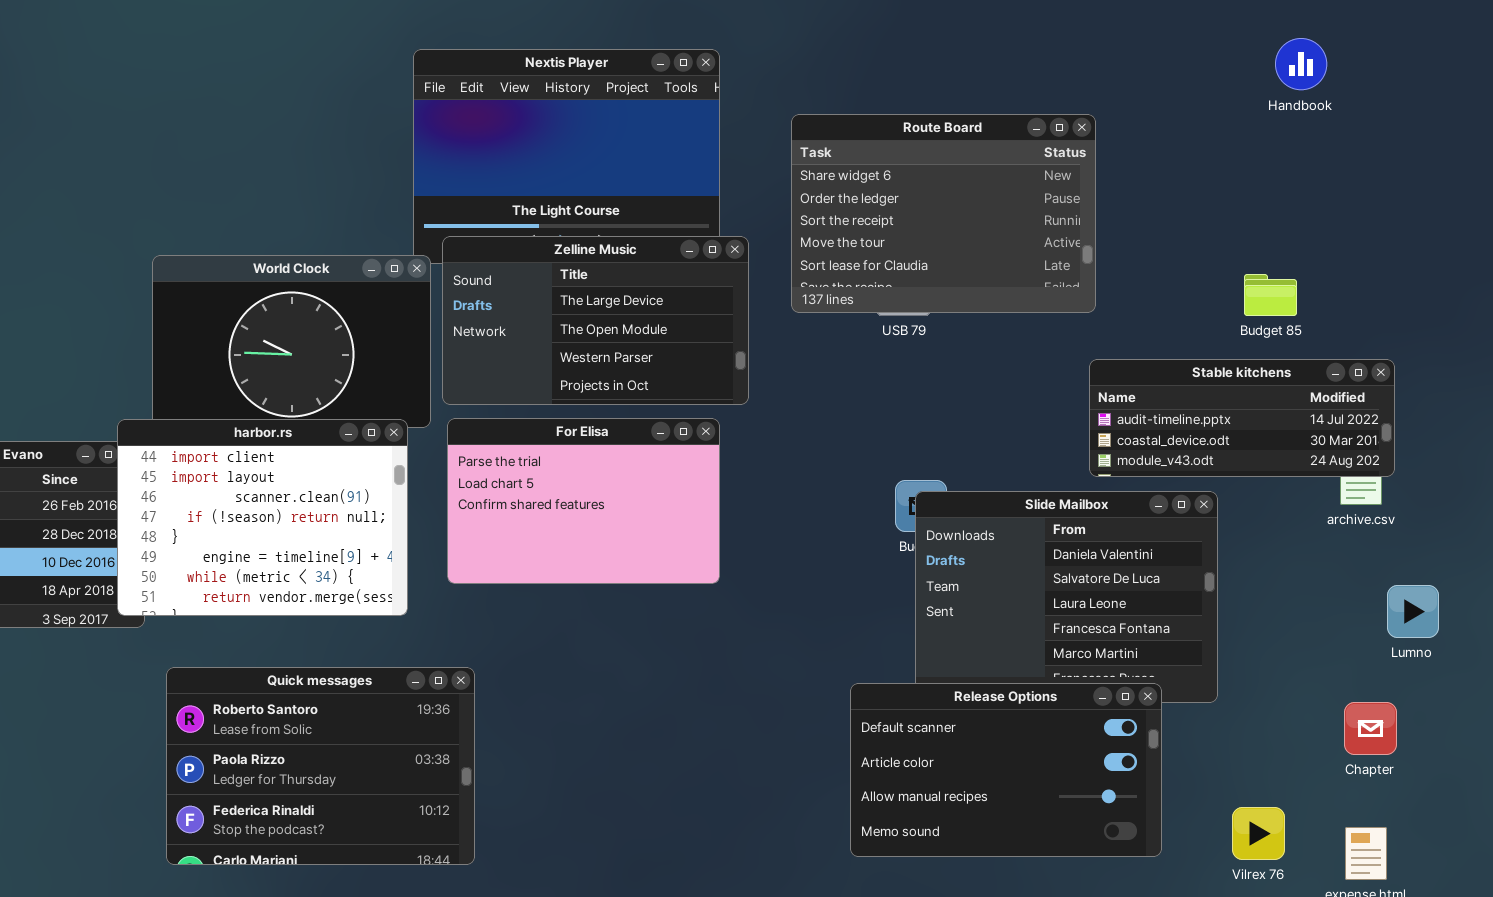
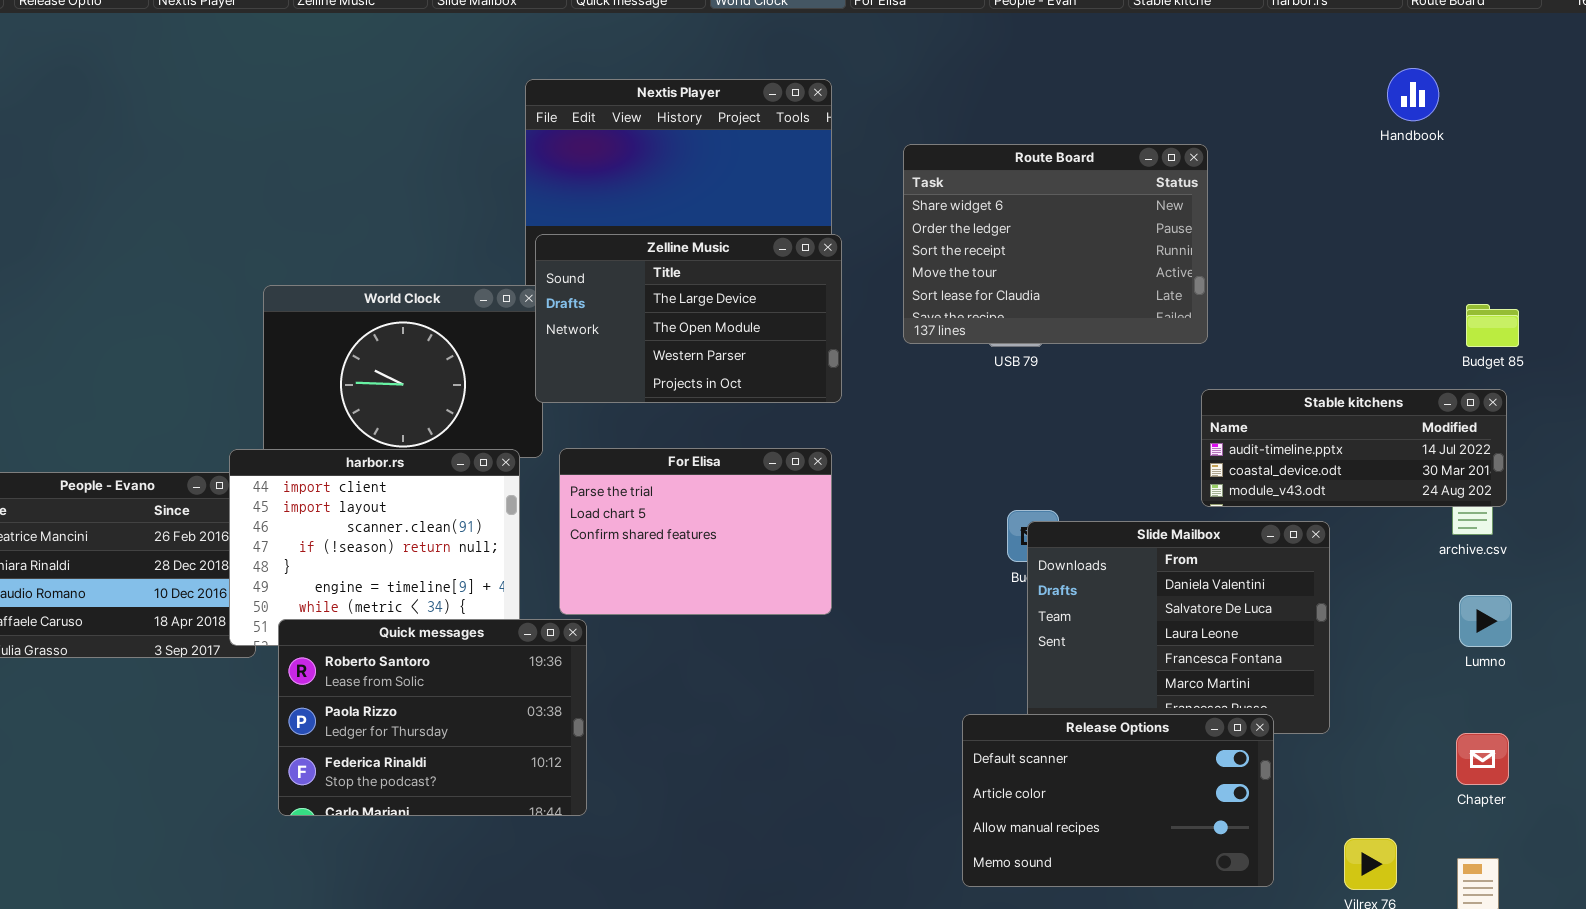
Zelline Music: [442,236,749,405] -> [535,234,842,403], moved
Budget 85: [1244,274,1297,316] -> [1466,304,1519,347], moved
Lumno: [1387,585,1439,638] -> [1459,595,1512,647], moved
Quick messages: [166,667,475,865] -> [278,619,587,816], moved

